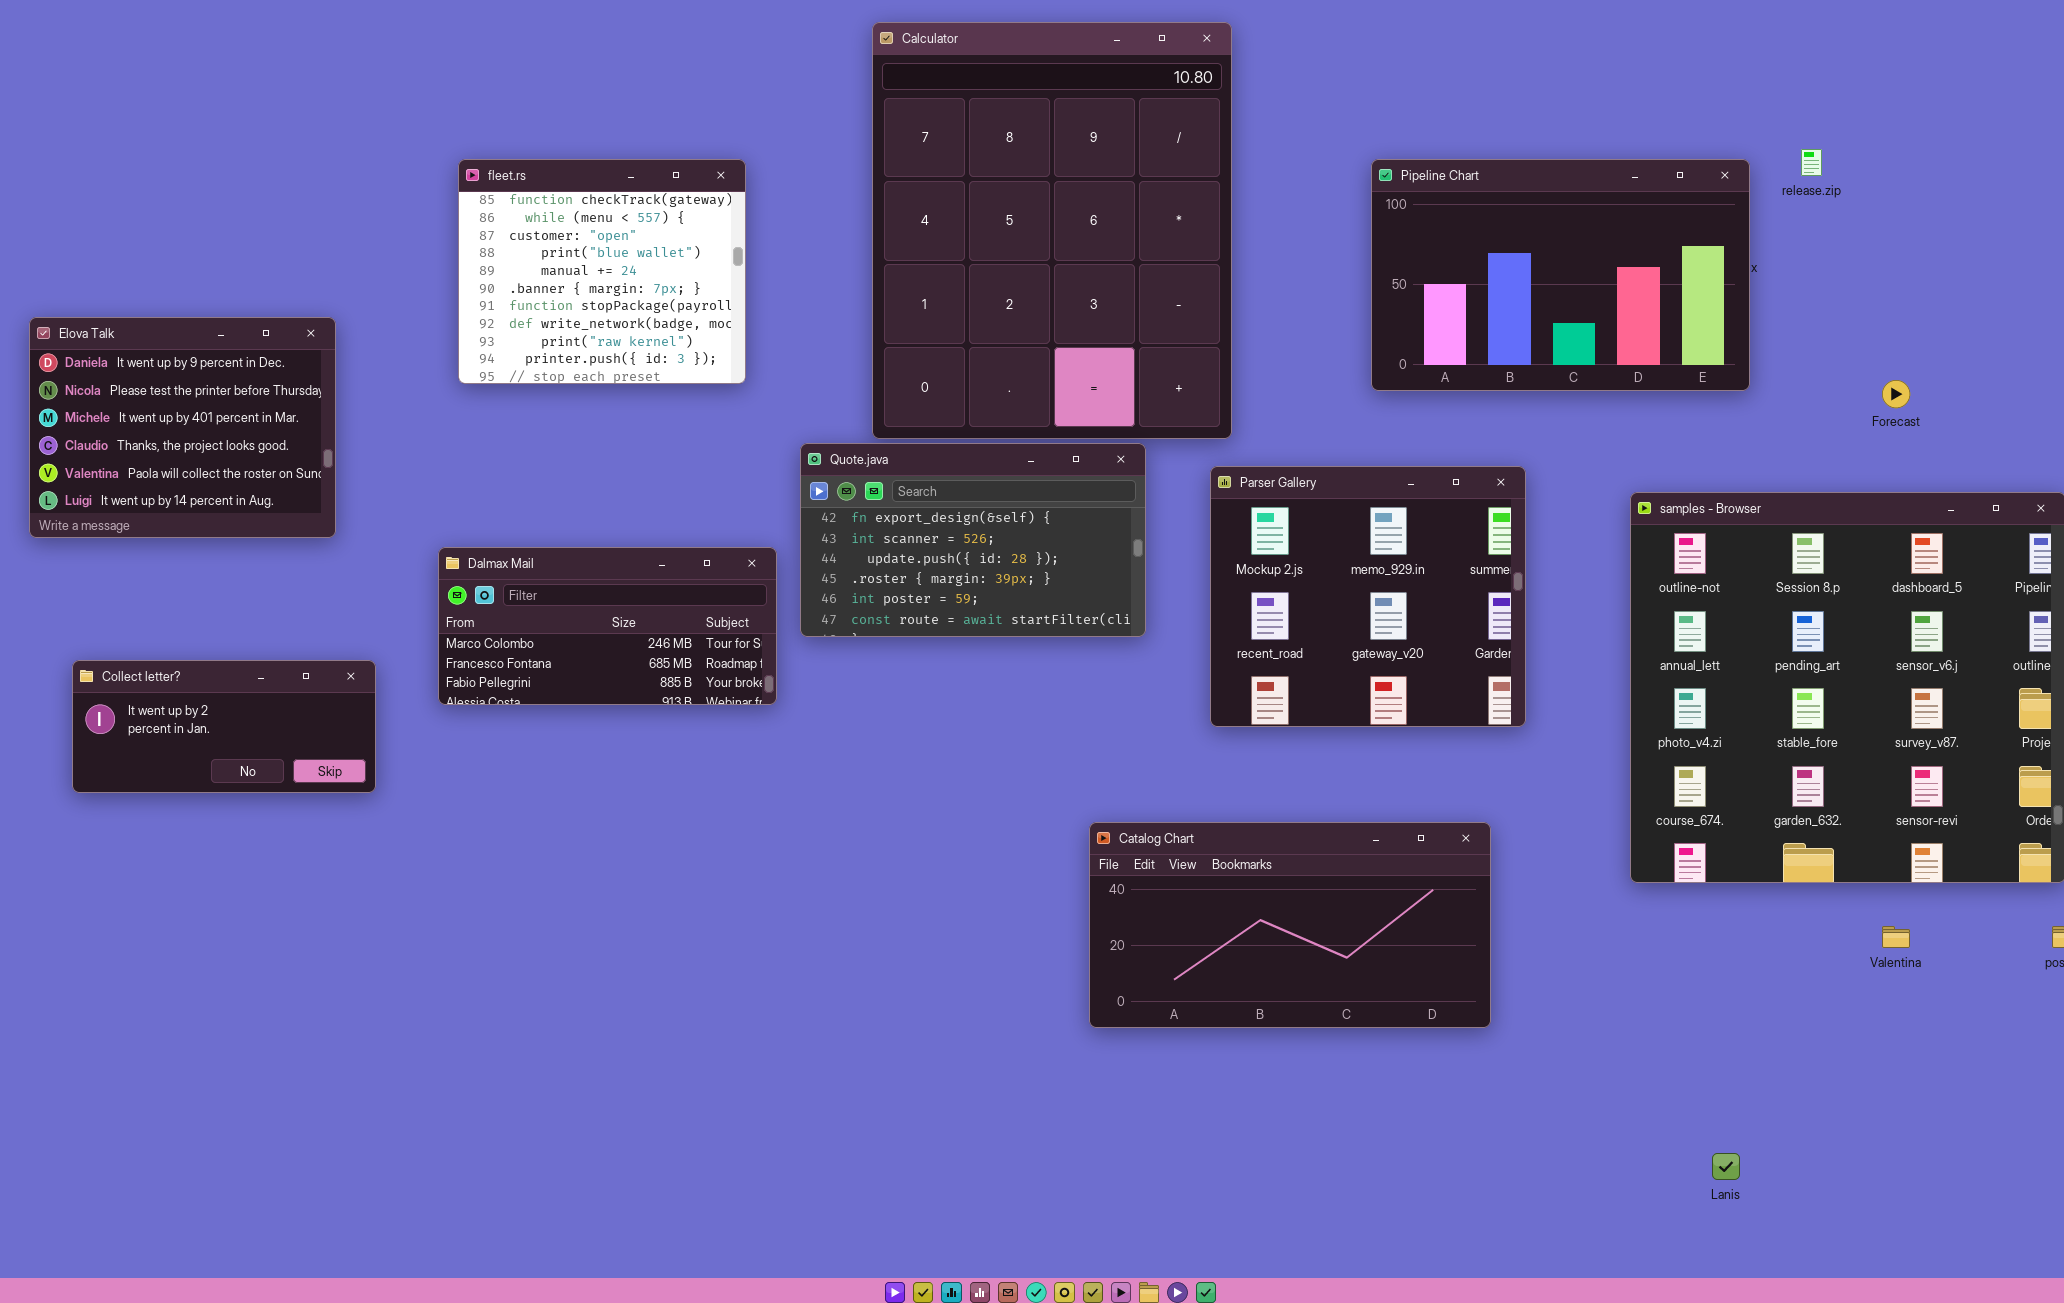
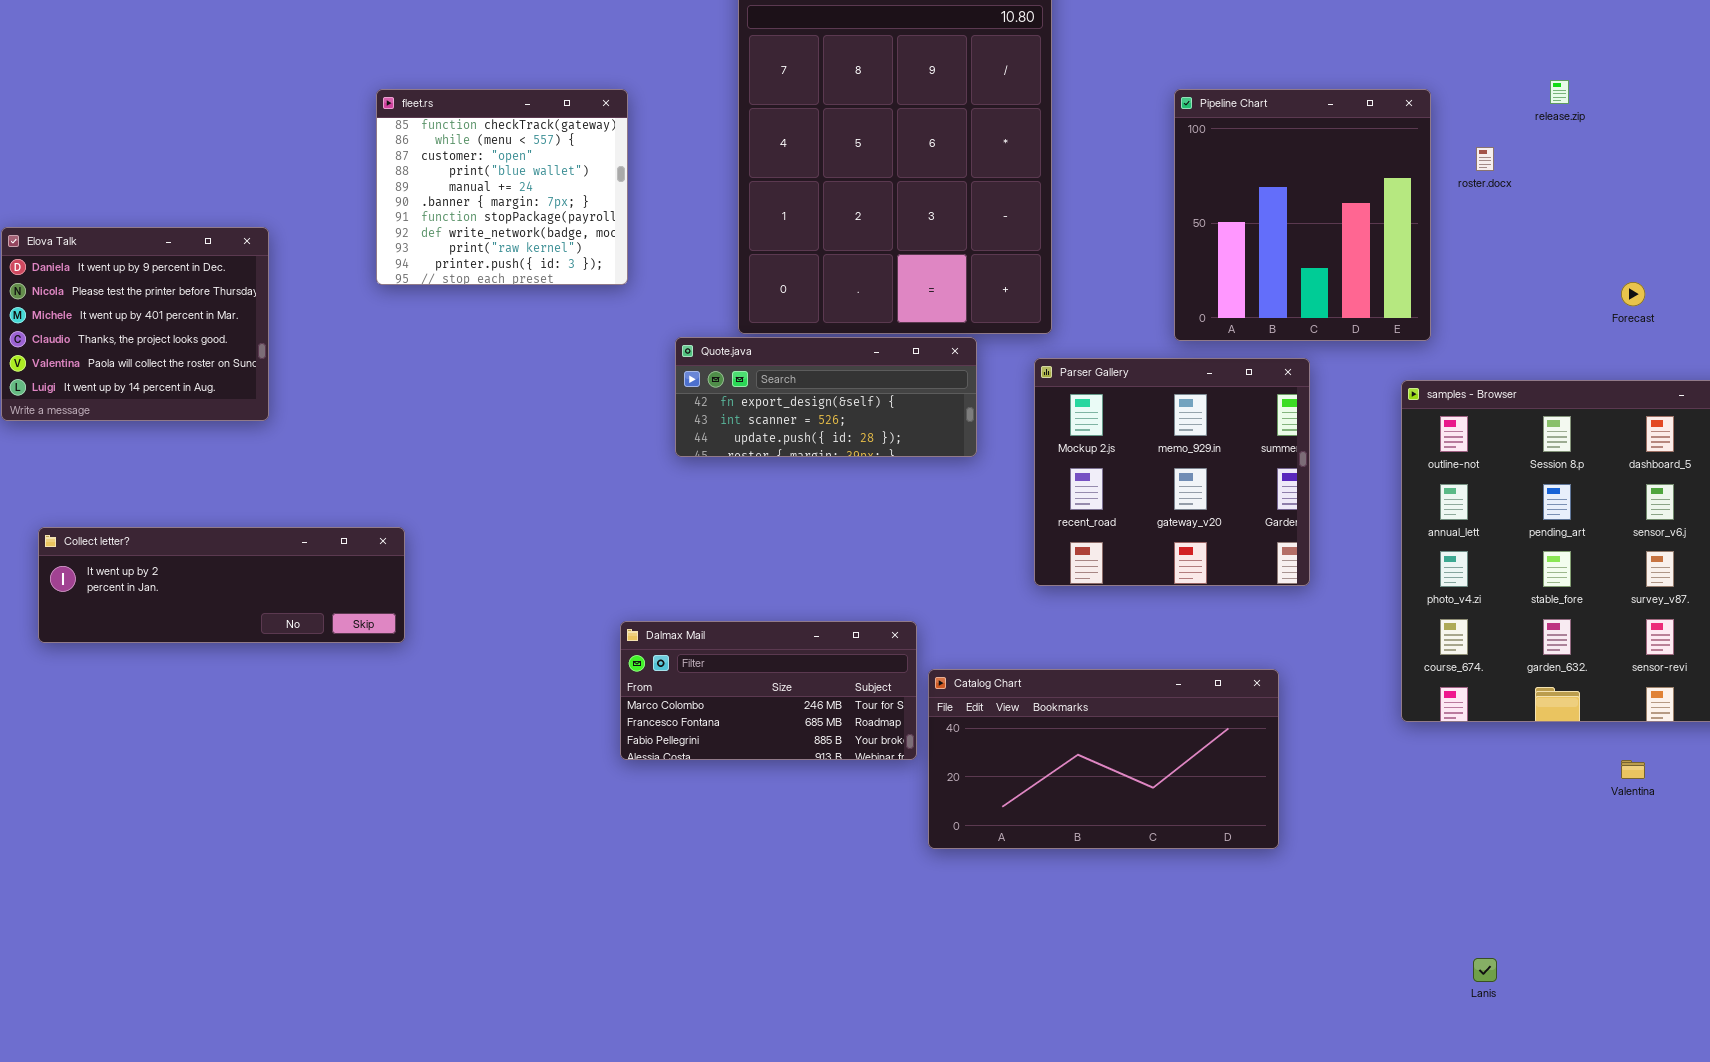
Pipeline Chart: [1371,159,1750,391] -> [1174,89,1431,341], resized
Quote.java: [800,443,1146,637] -> [675,337,977,457], resized
Dalmax Mail: [438,547,777,705] -> [620,621,917,760], moved
Collect letter?: [72,660,376,793] -> [38,527,405,643], resized

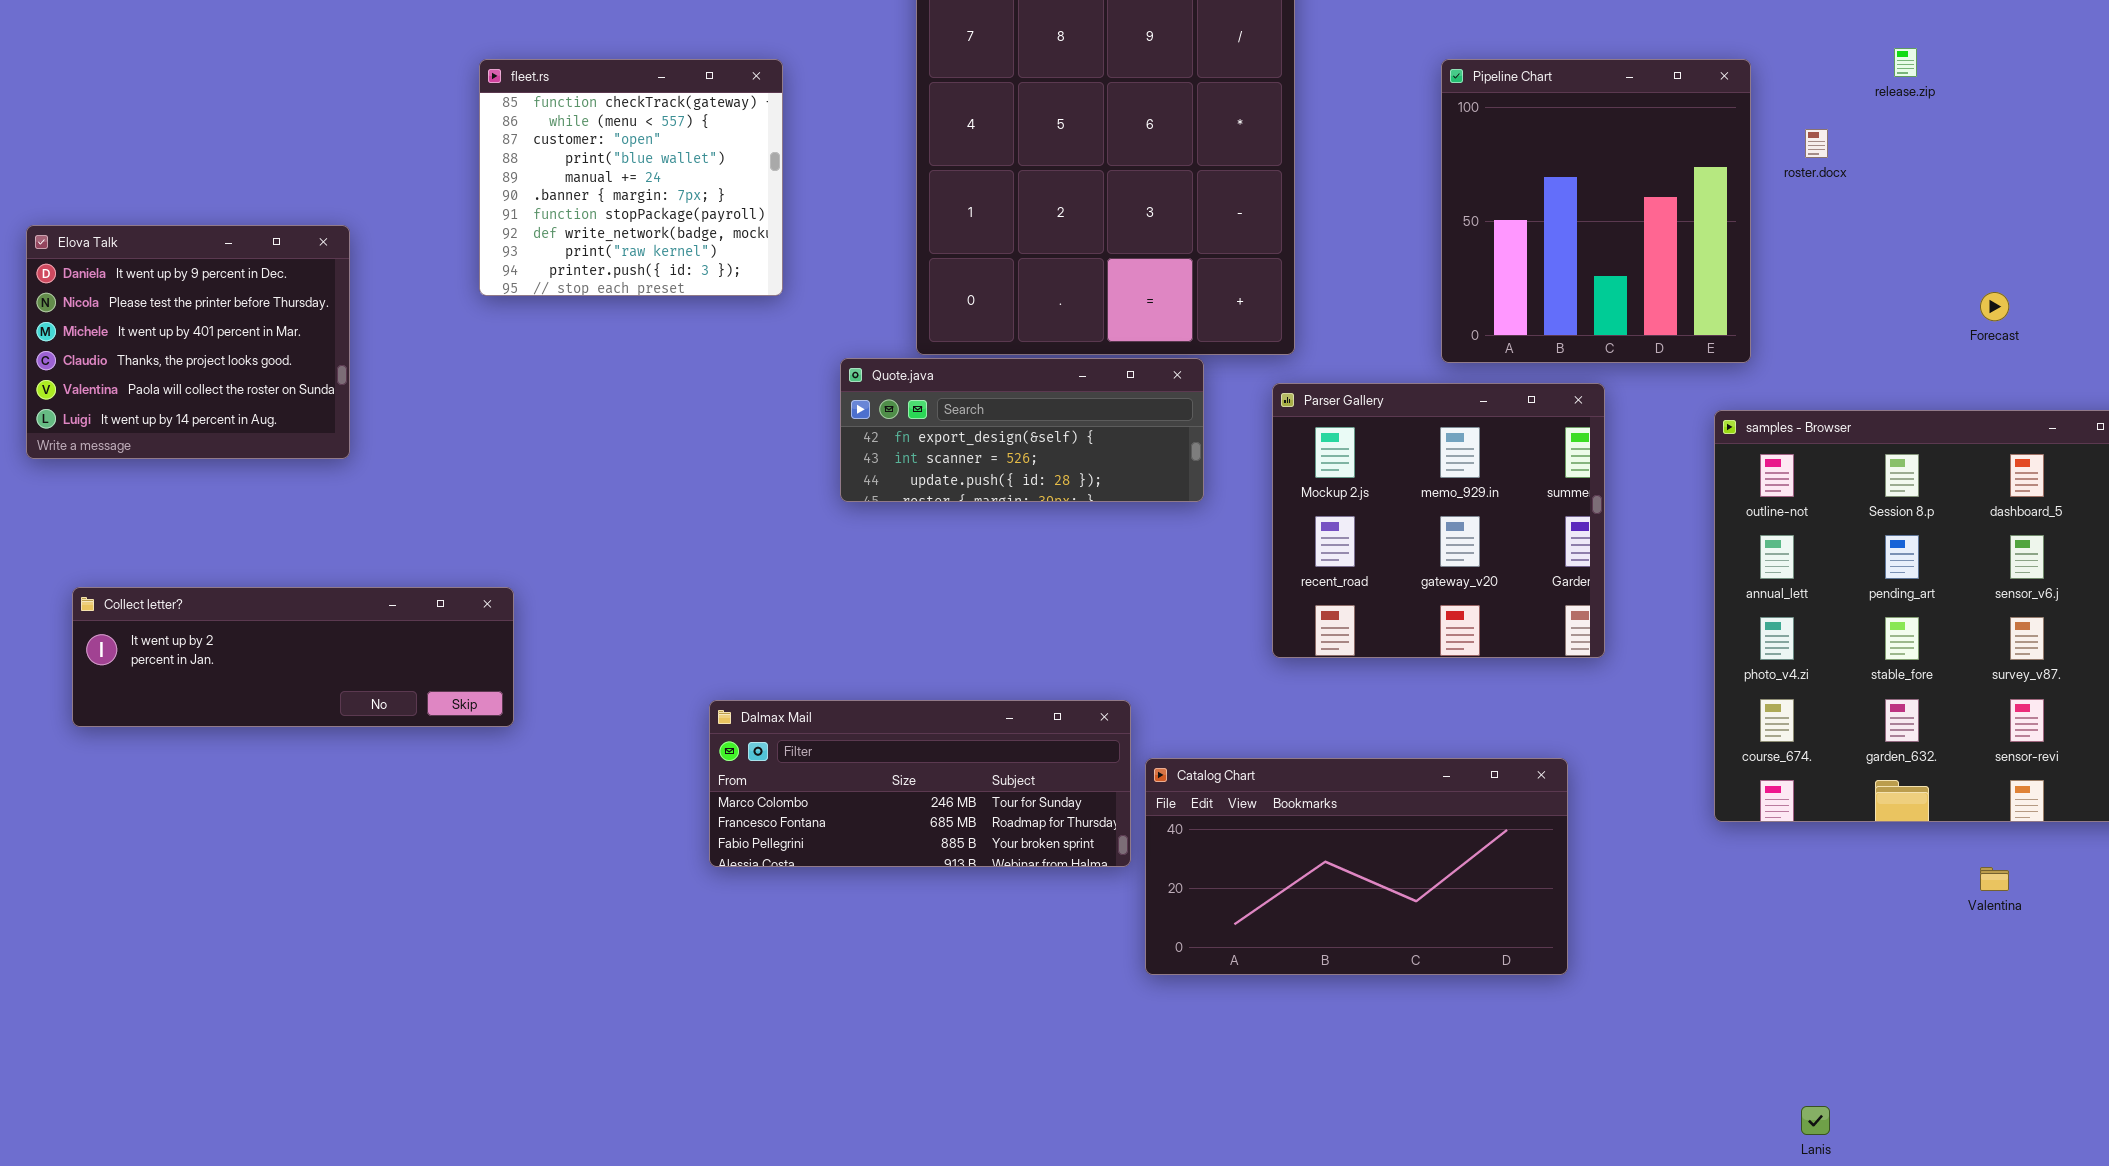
Dalmax Mail: [620,621,917,760] -> [709,700,1131,867], resized

